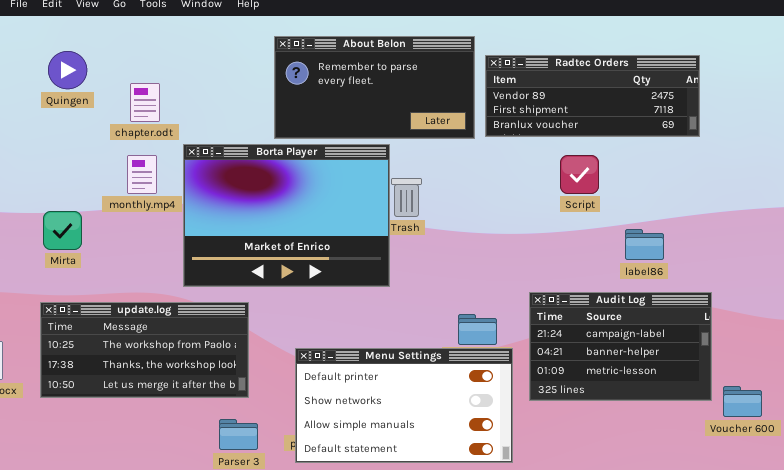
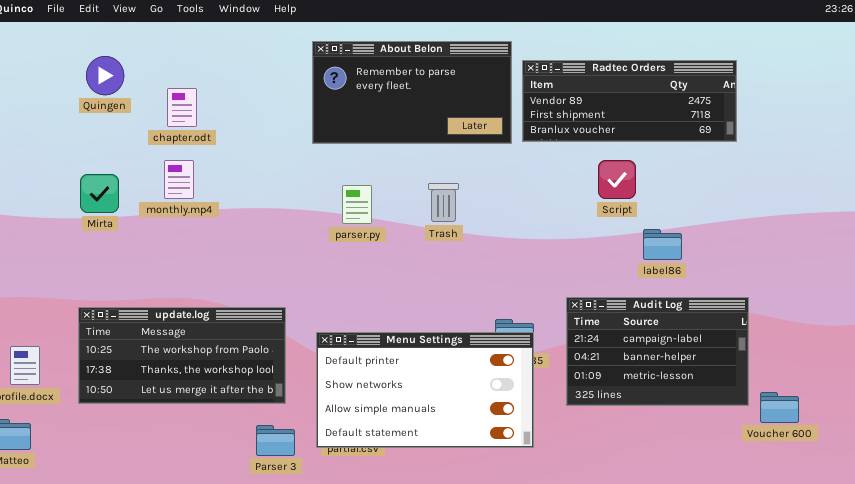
Borta Player: [183,144,390,287] -> none, closed
Mirta: [43,211,82,250] -> [80,174,119,213], moved
label86: [625,229,664,260] -> [643,229,682,260], moved
Menu Settings: [295,348,513,463] -> [316,332,534,448], moved

